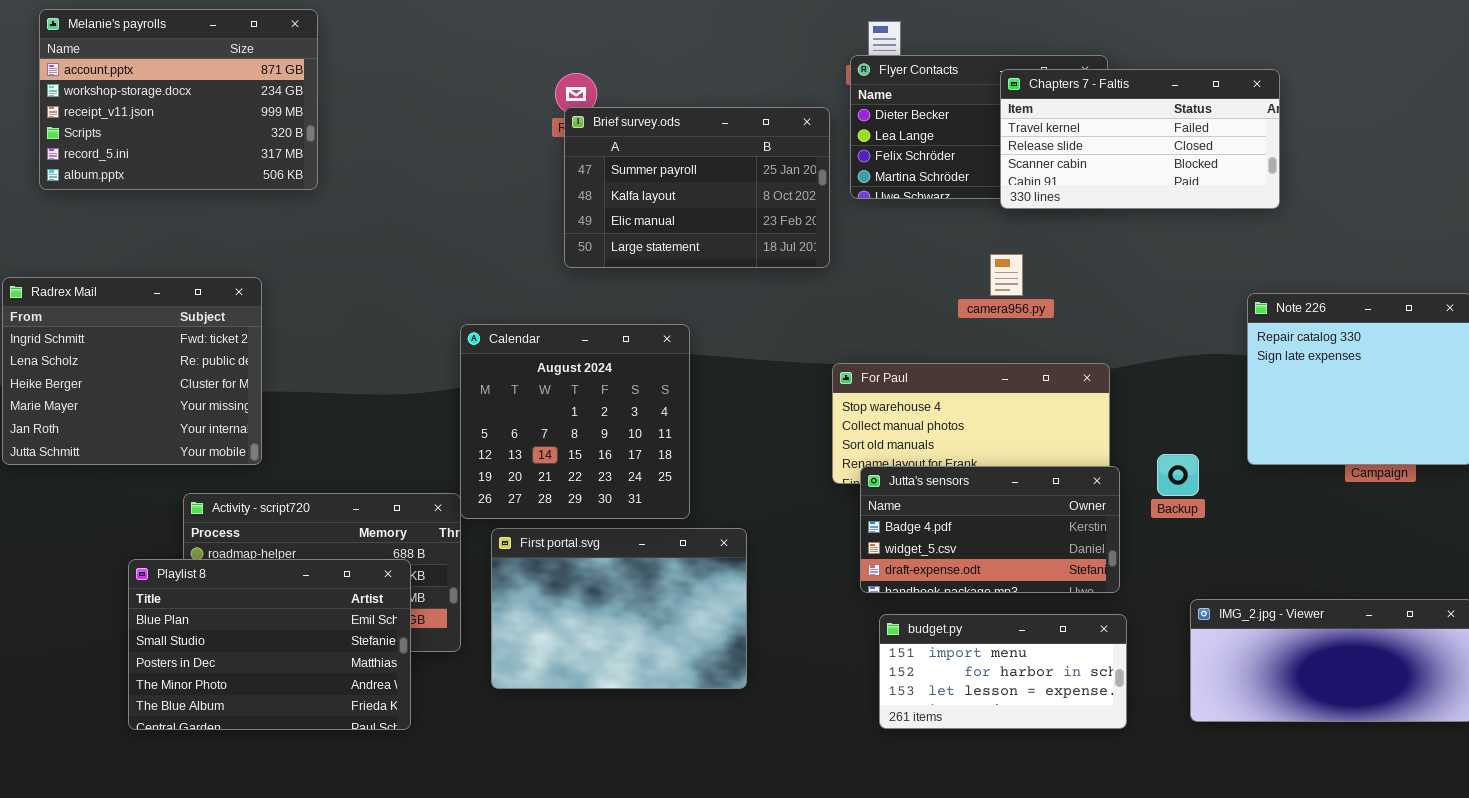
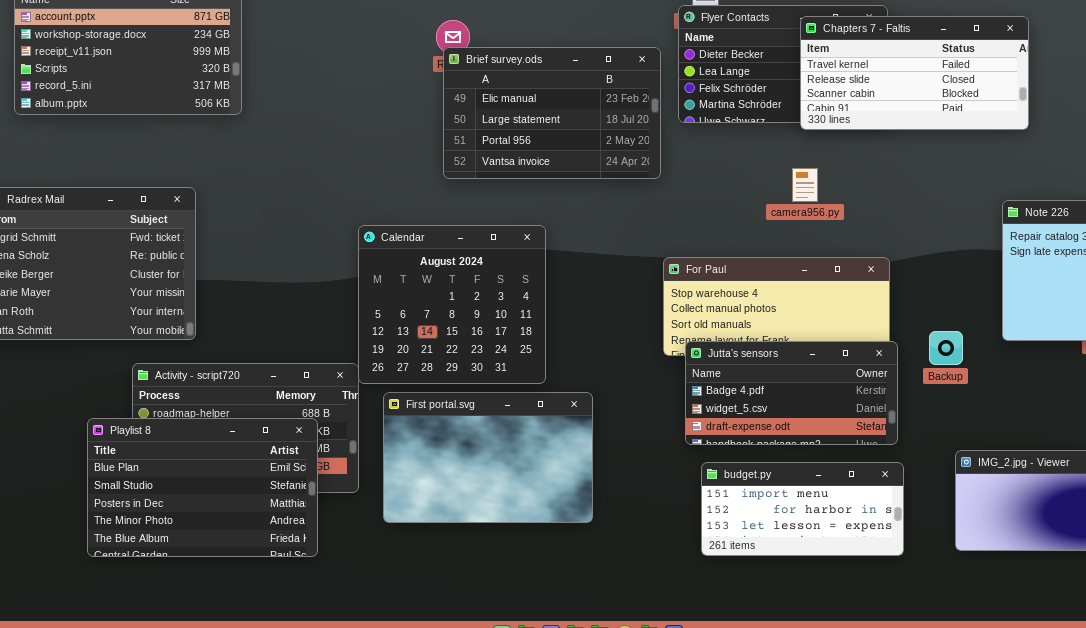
Brief survey.ods: [564,107,830,268] -> [443,47,661,179], scrolled down 2 rows

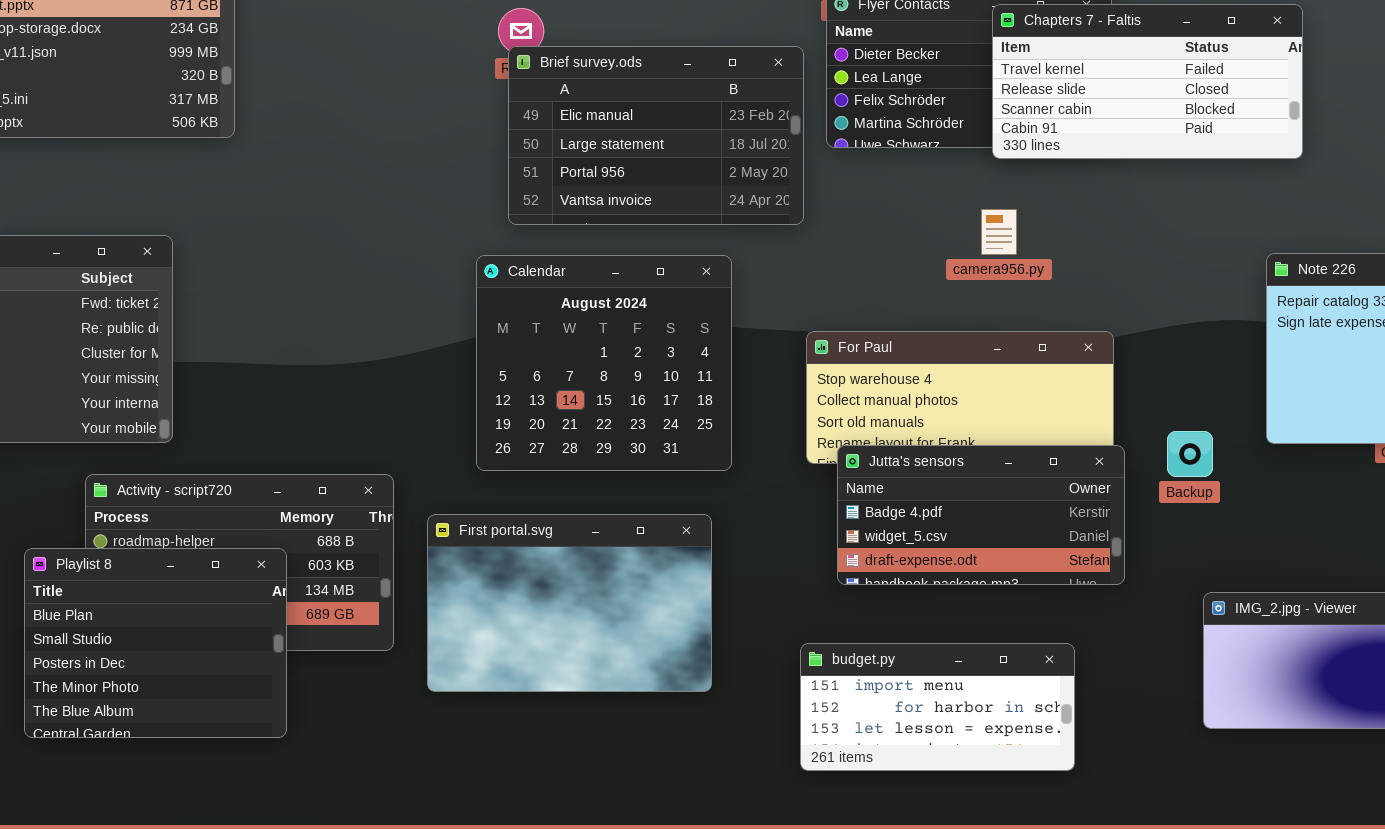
Calendar: [358,225,546,384] -> [476,255,732,471], moved
Playlist 8: [87,418,318,557] -> [24,548,287,738], resized
budget.py: [701,462,904,556] -> [800,643,1075,771], moved

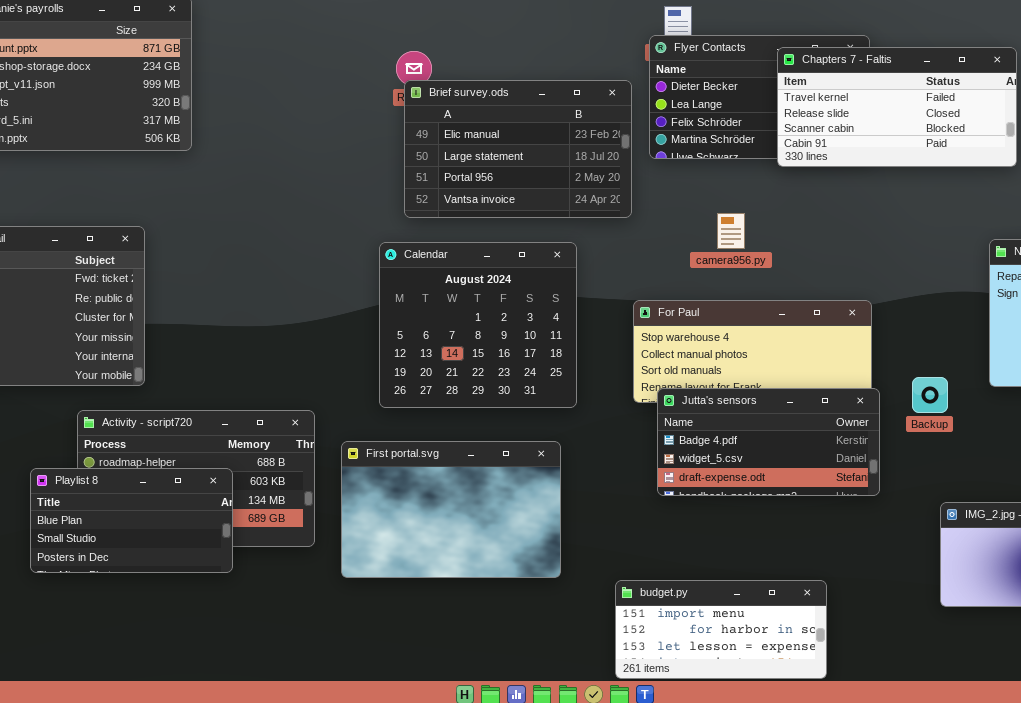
camera956.py: [981,209,1017,255] -> [717,213,745,249], moved
Playlist 8: [24,548,287,738] -> [30,468,233,573], resized
budget.py: [800,643,1075,771] -> [615,580,827,679], moved

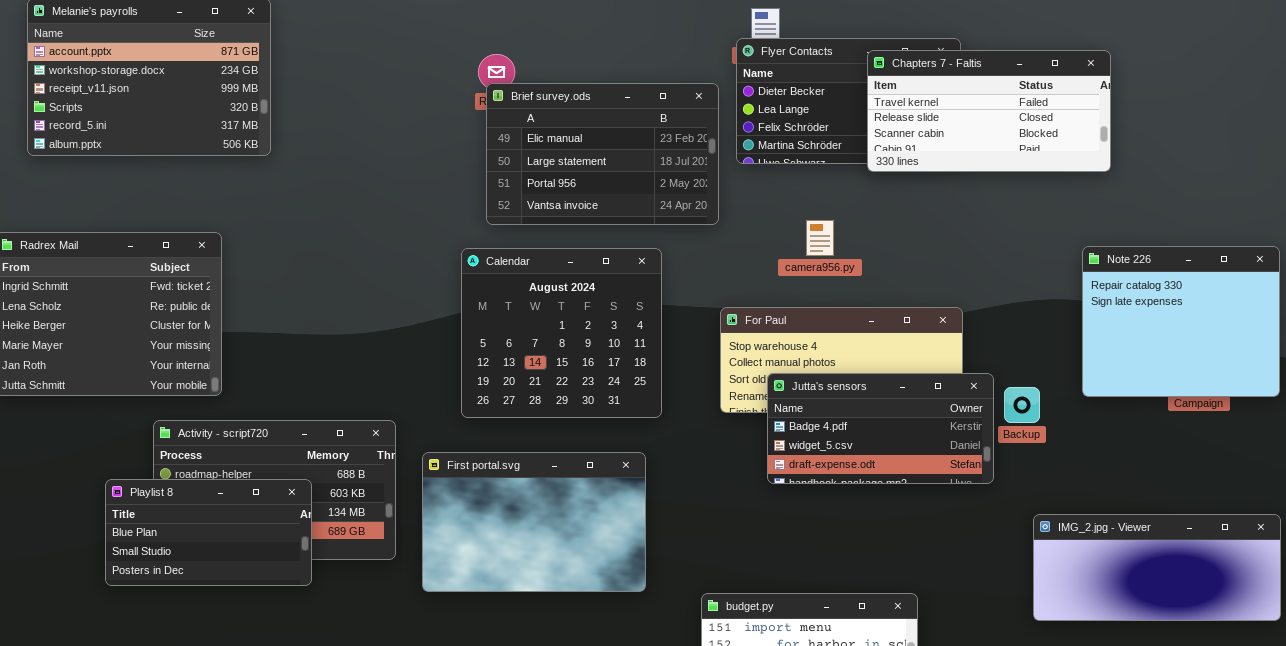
Jutta's sensors: [657,388,880,496] -> [767,373,994,484], moved

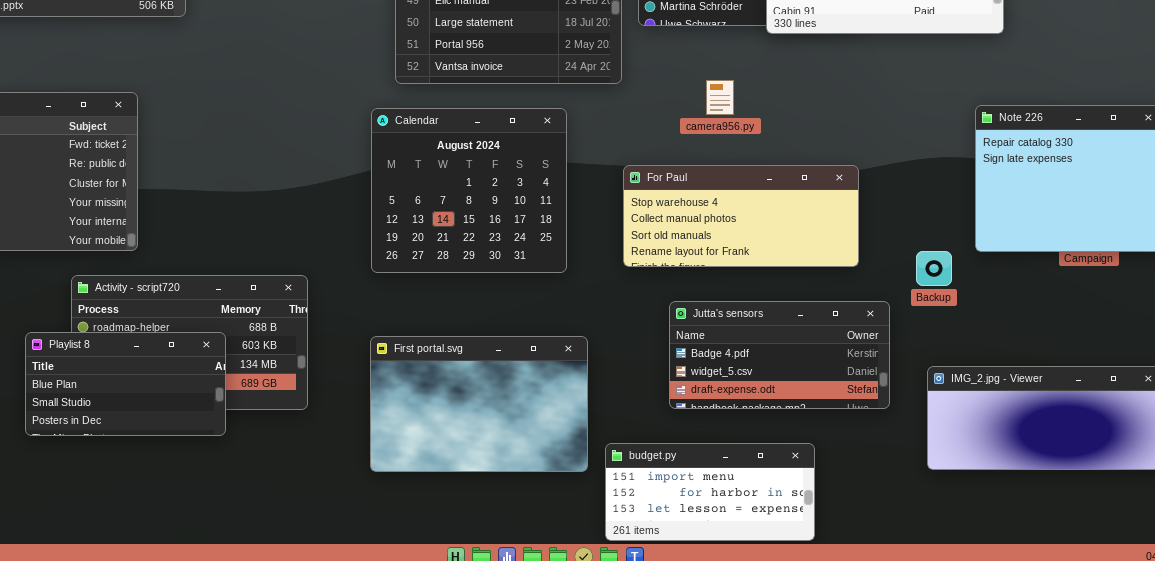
Jutta's sensors: [767,373,994,484] -> [669,301,890,409], moved
Backup: [1004,387,1040,423] -> [916,251,952,286], moved
First portal.svg: [422,452,646,592] -> [370,336,588,472], moved

